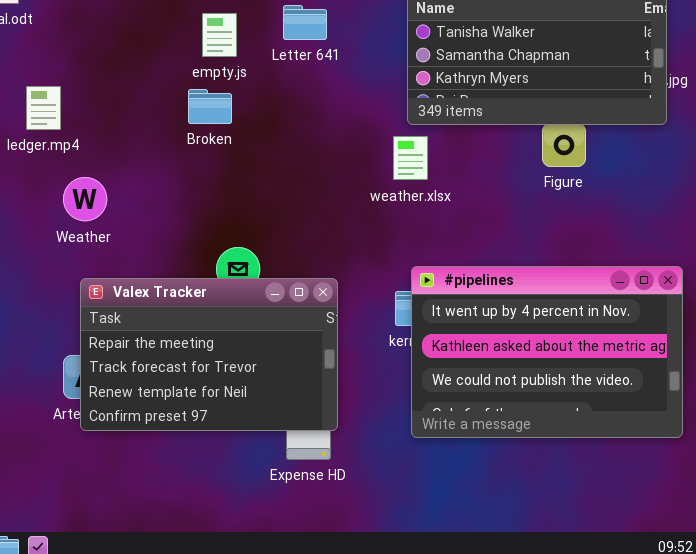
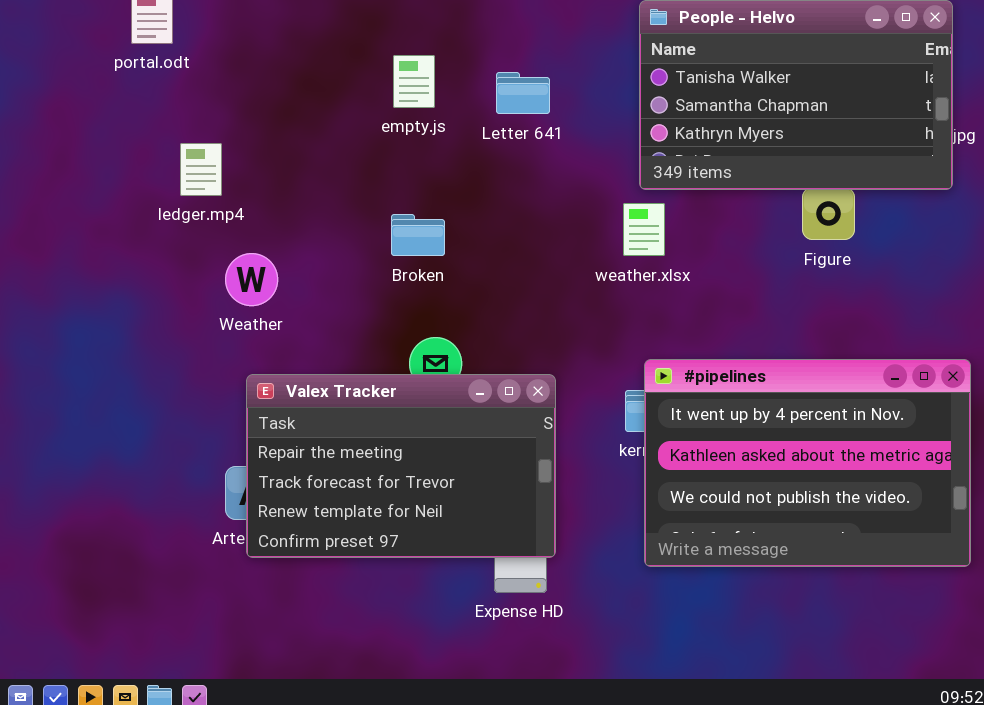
Letter 641: [283,5,327,40] -> [496,72,550,114], moved
Broken: [188,89,232,124] -> [391,214,445,256], moved

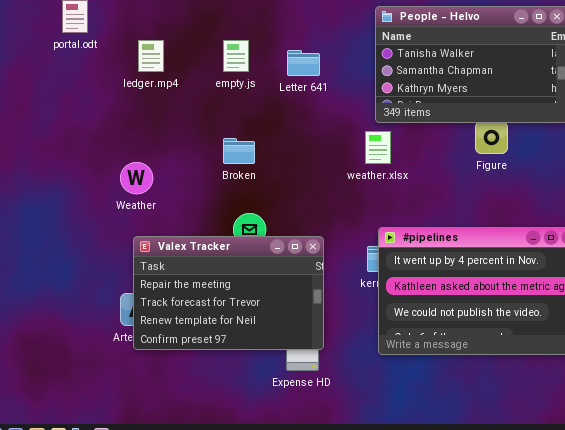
ledger.mp4: [180,143,222,196] -> [138,40,164,72], moved

